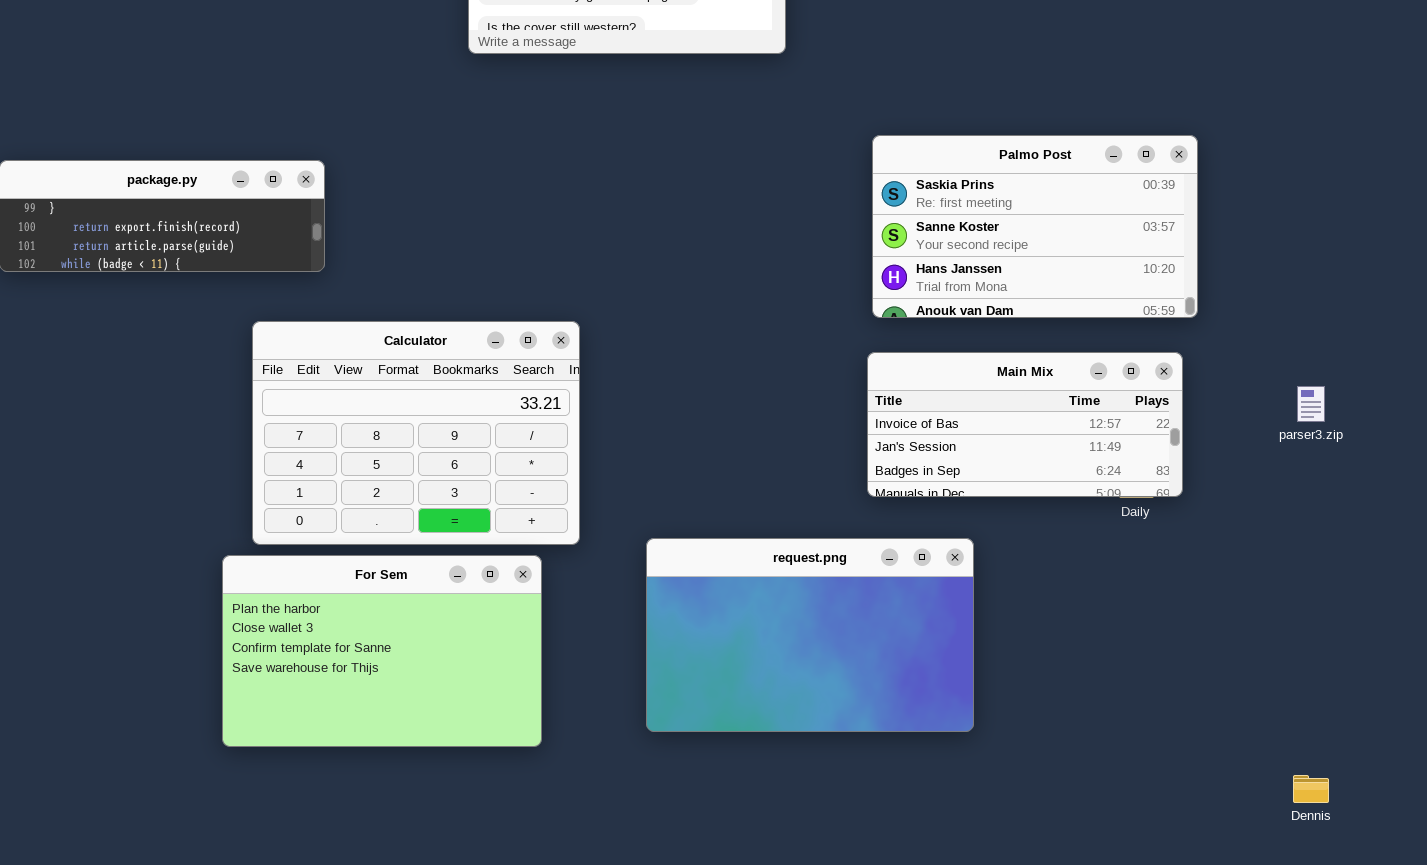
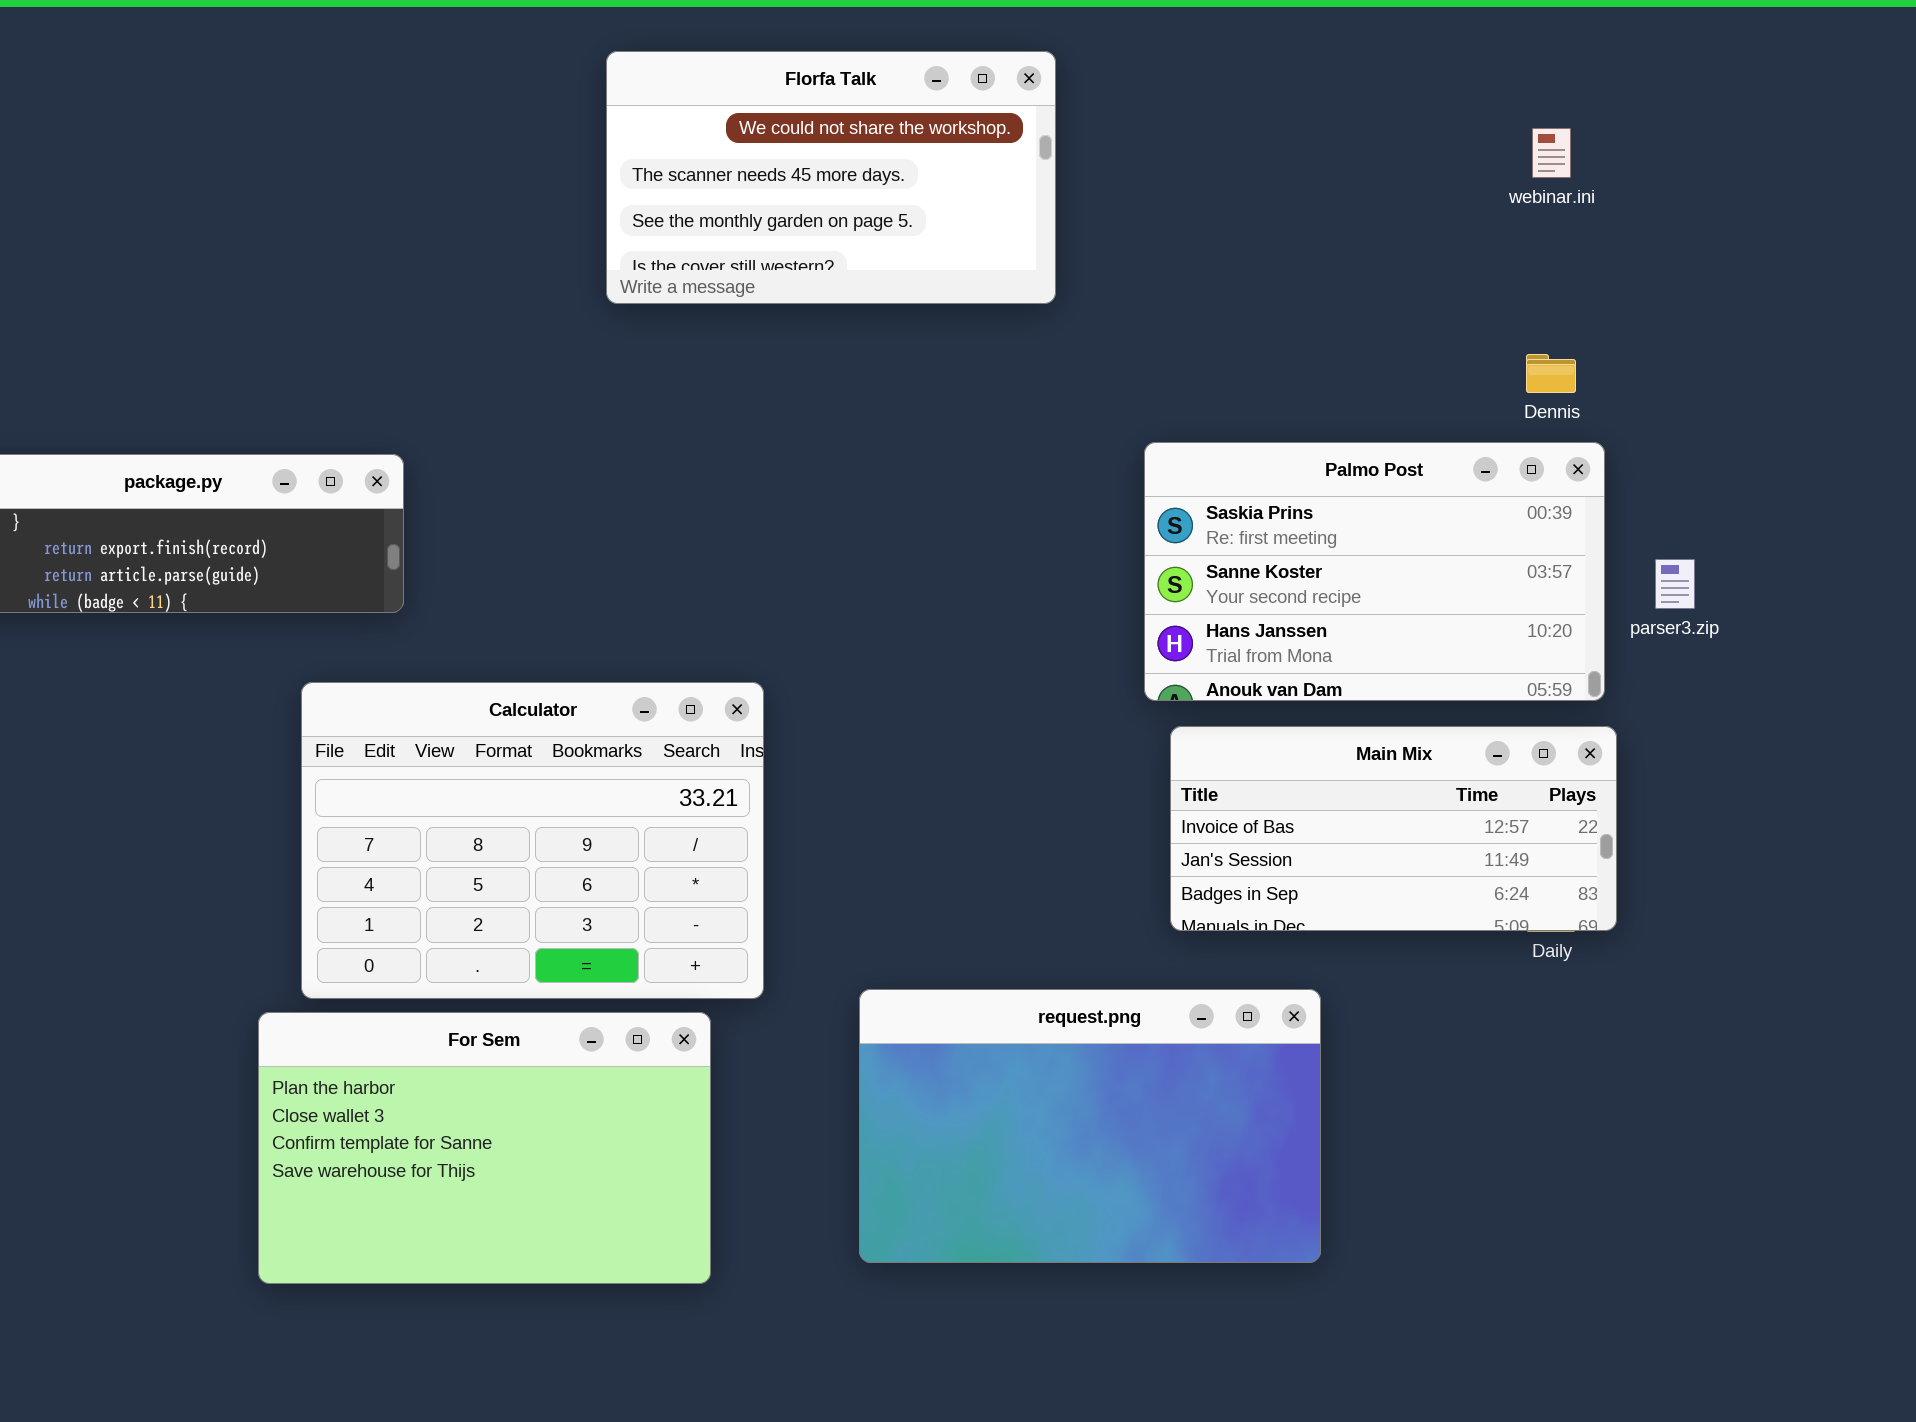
Palmo Post: [872,135,1198,318] -> [1144,442,1605,701], moved
parser3.zip: [1297,386,1325,422] -> [1655,559,1695,609], moved
Dennis: [1293,775,1329,803] -> [1526,354,1576,393], moved

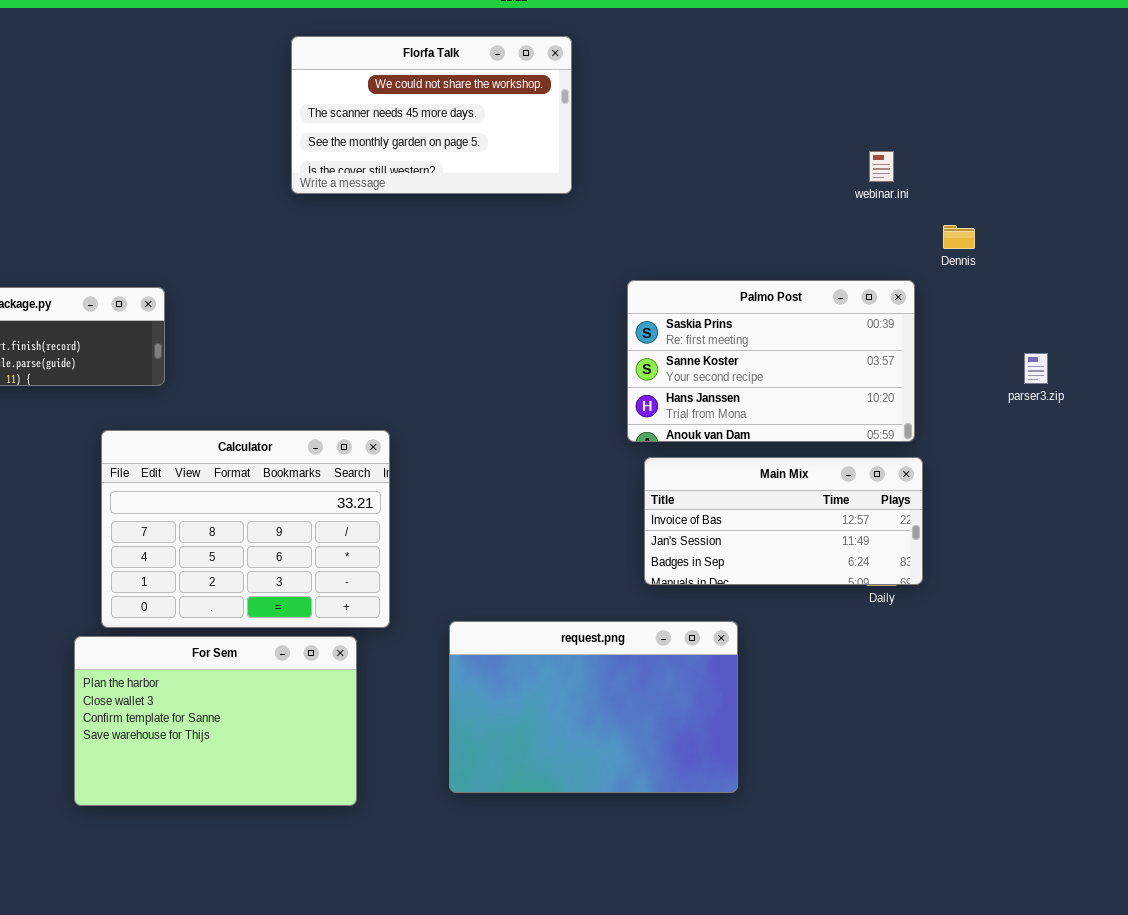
webinar.ini: [1532,128,1571,178] -> [869,151,894,182], moved
Dennis: [1526,354,1576,393] -> [943,225,975,249], moved
parser3.zip: [1655,559,1695,609] -> [1024,353,1048,384], moved

